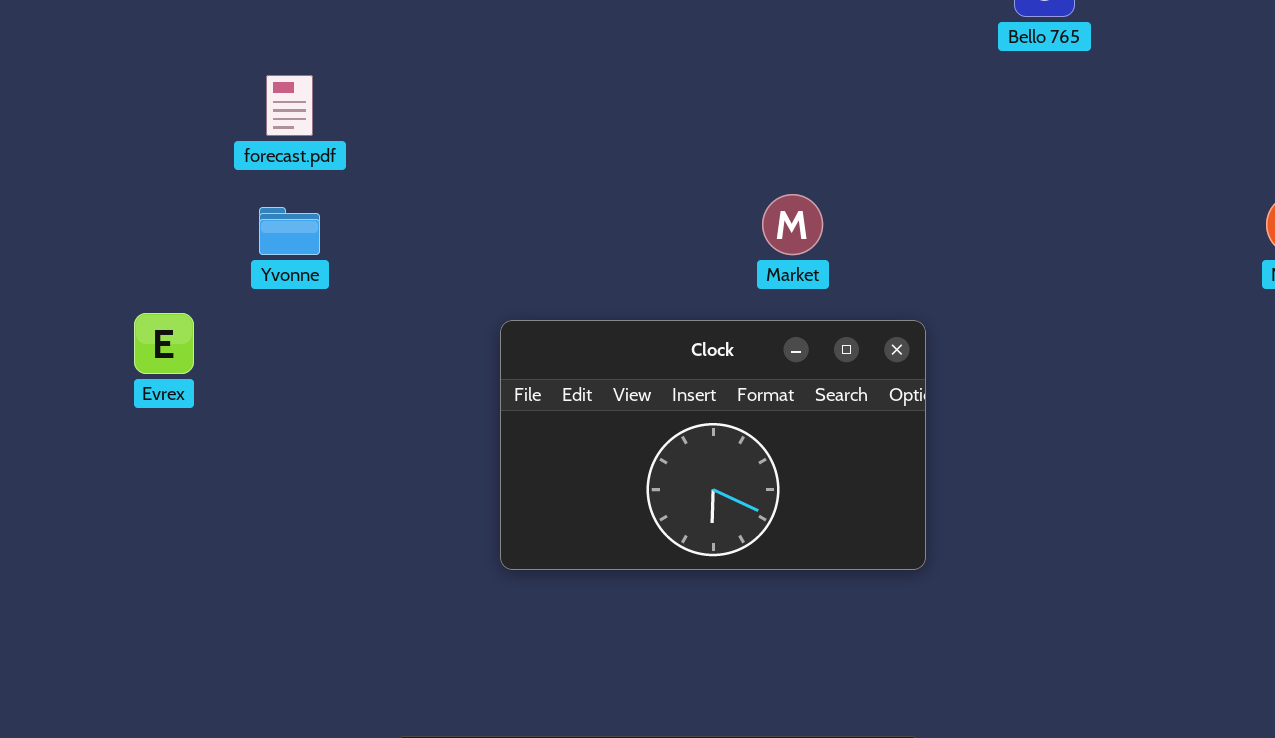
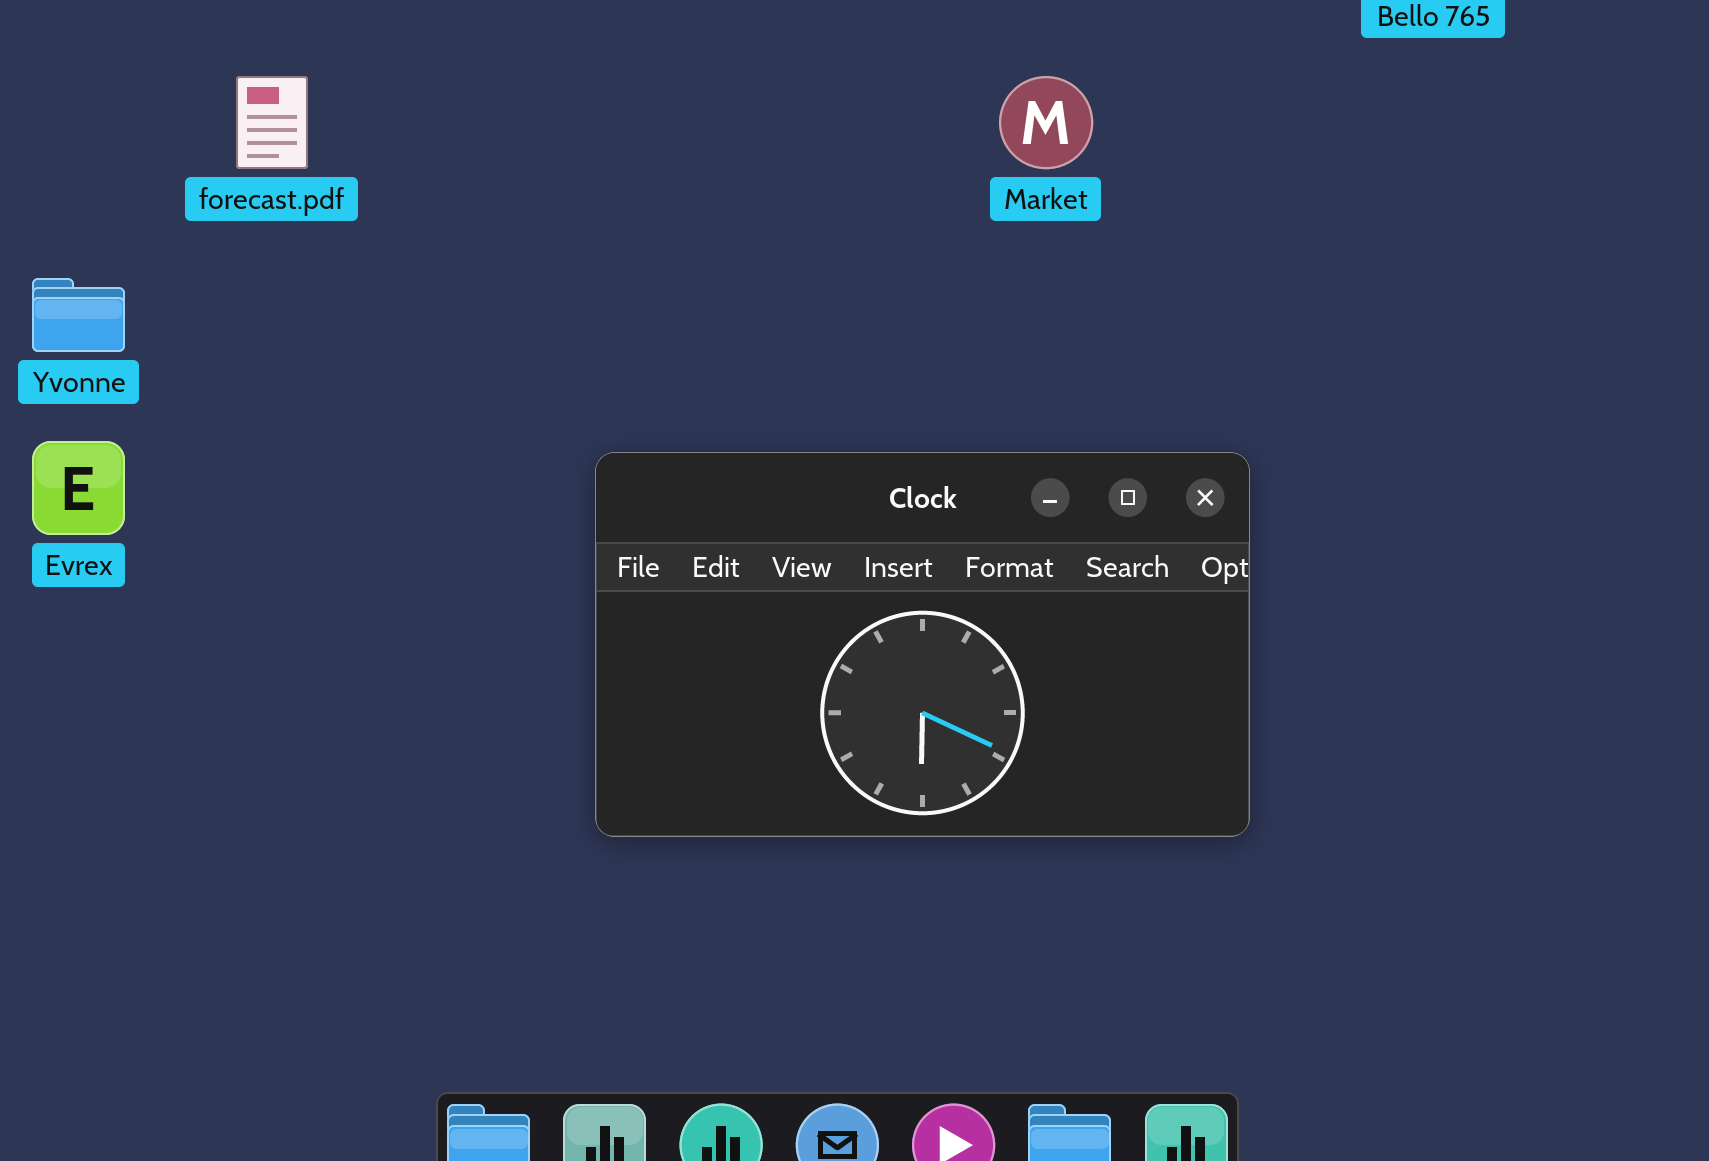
Market: [762,194,823,255] -> [999,76,1093,169], moved
Yvonne: [259,207,320,255] -> [32,278,125,352], moved

